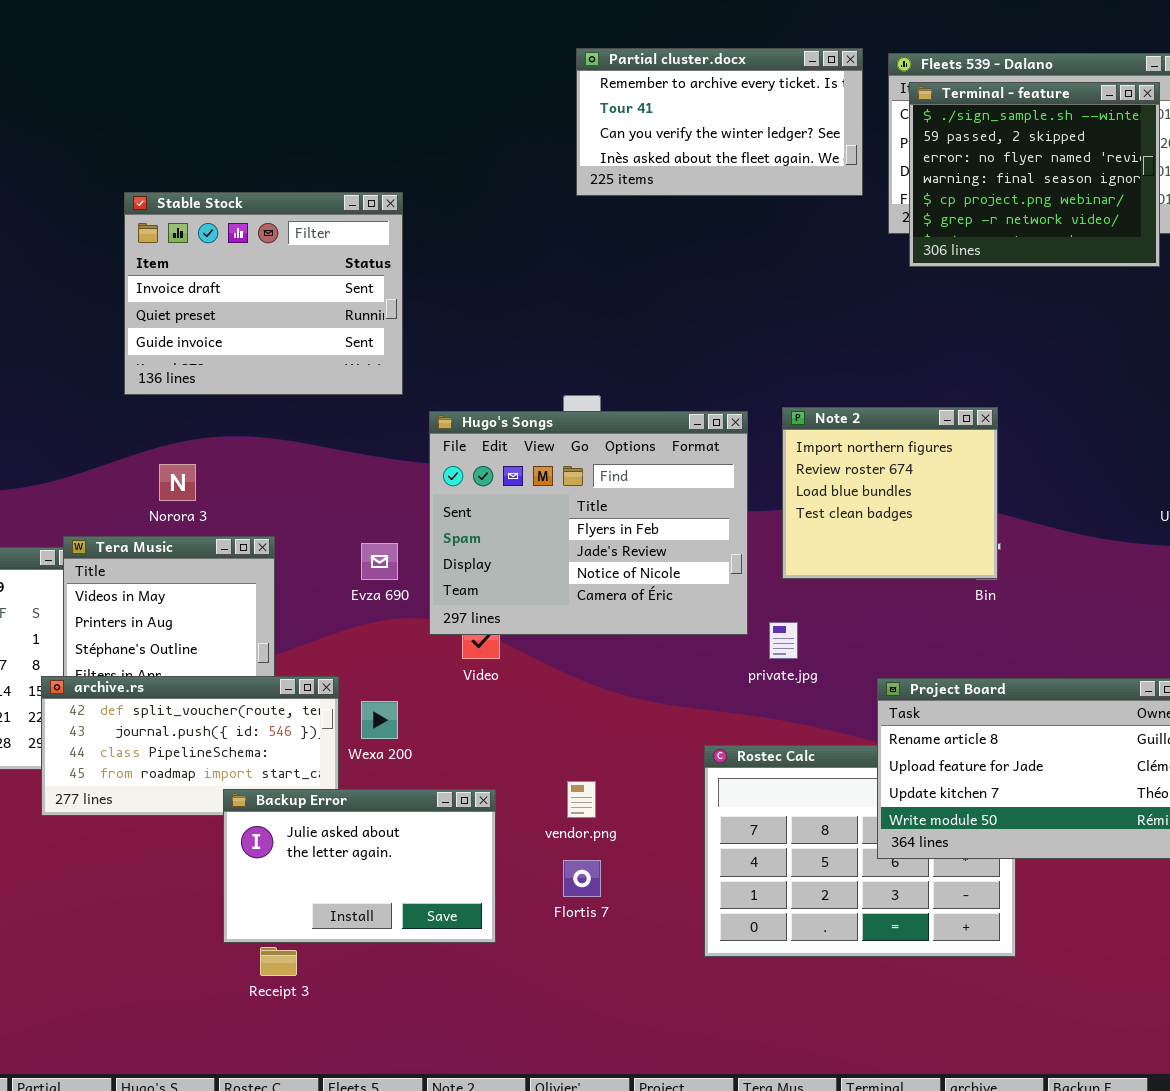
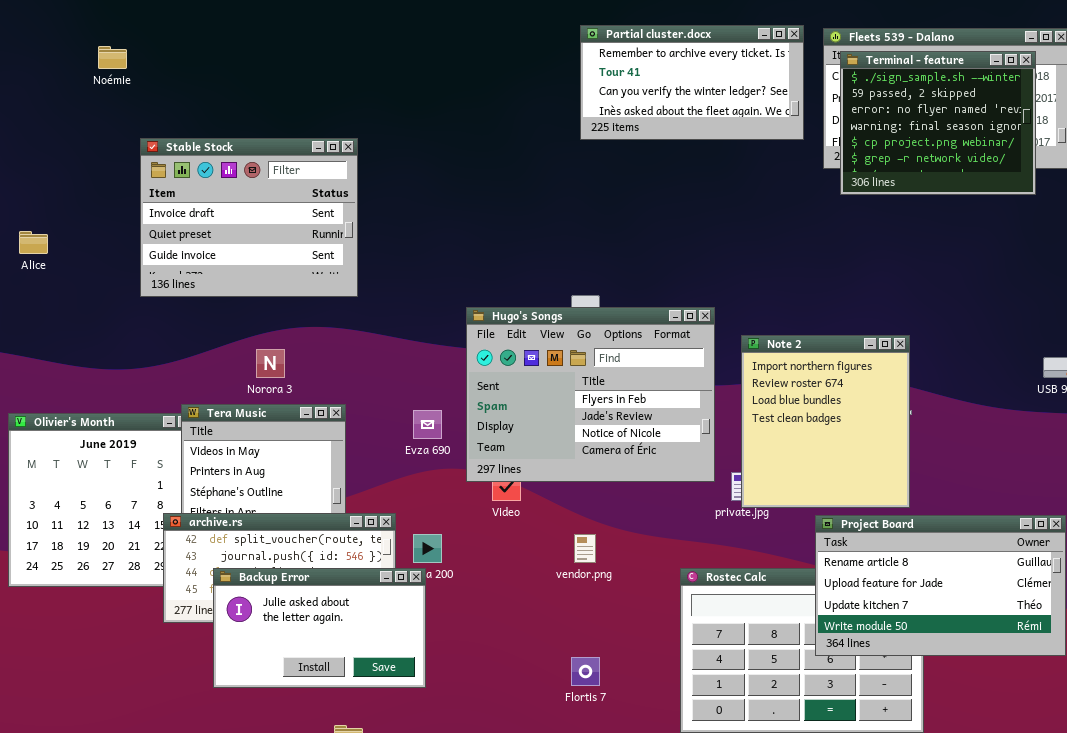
Stable Stock: [124,192,403,395] -> [140,138,358,297], moved
Note 2: [782,407,998,579] -> [741,335,910,508], moved, resized
vendor.png: [567,781,596,818] -> [574,534,596,563], moved
Backup Error: [223,789,496,943] -> [213,568,426,688], moved

